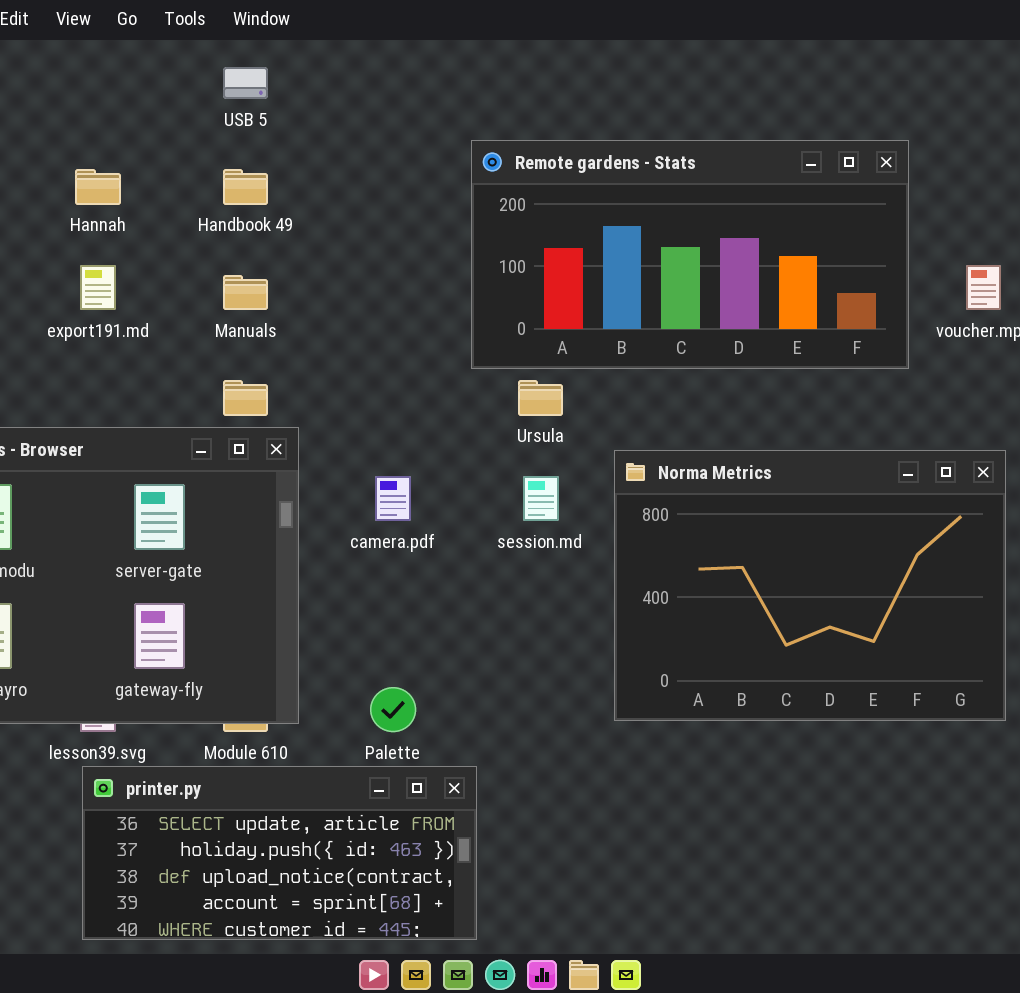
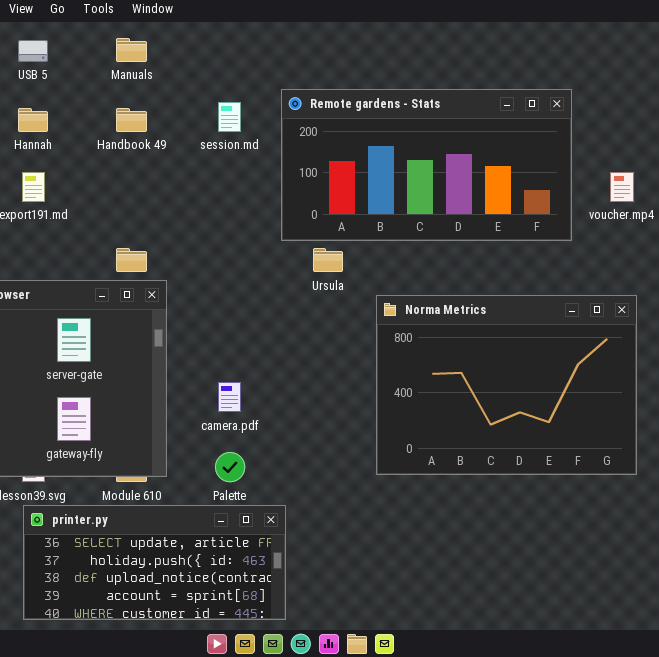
USB 5: [223,67,268,99] -> [18,40,48,62], moved
Manuals: [223,275,268,310] -> [116,38,147,62], moved
camera.pdf: [375,476,411,521] -> [218,382,241,412], moved
session.md: [523,476,559,521] -> [218,102,241,132], moved

